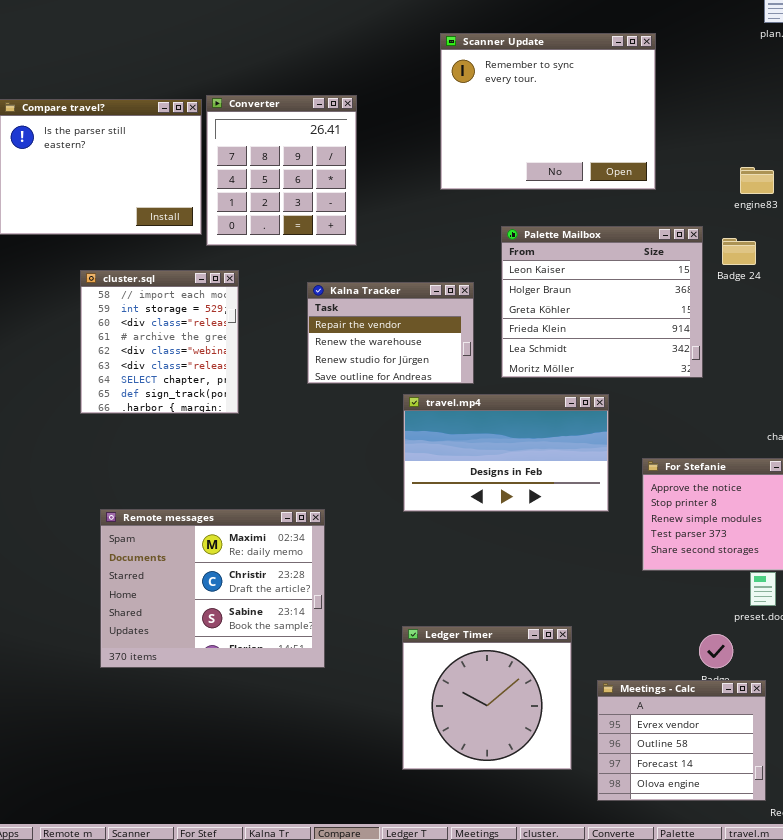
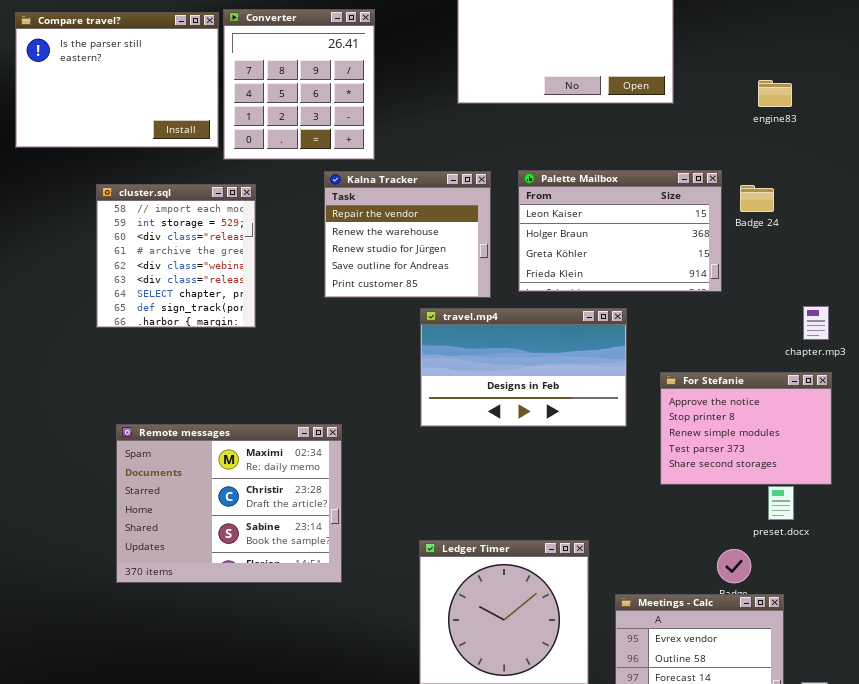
Palette Mailbox: [501,226,703,378] -> [518,170,722,292], resized
Badge 24: [722,238,756,265] -> [740,185,774,212], moved
Kalna Tracker: [307,282,474,384] -> [324,171,491,298], resized

